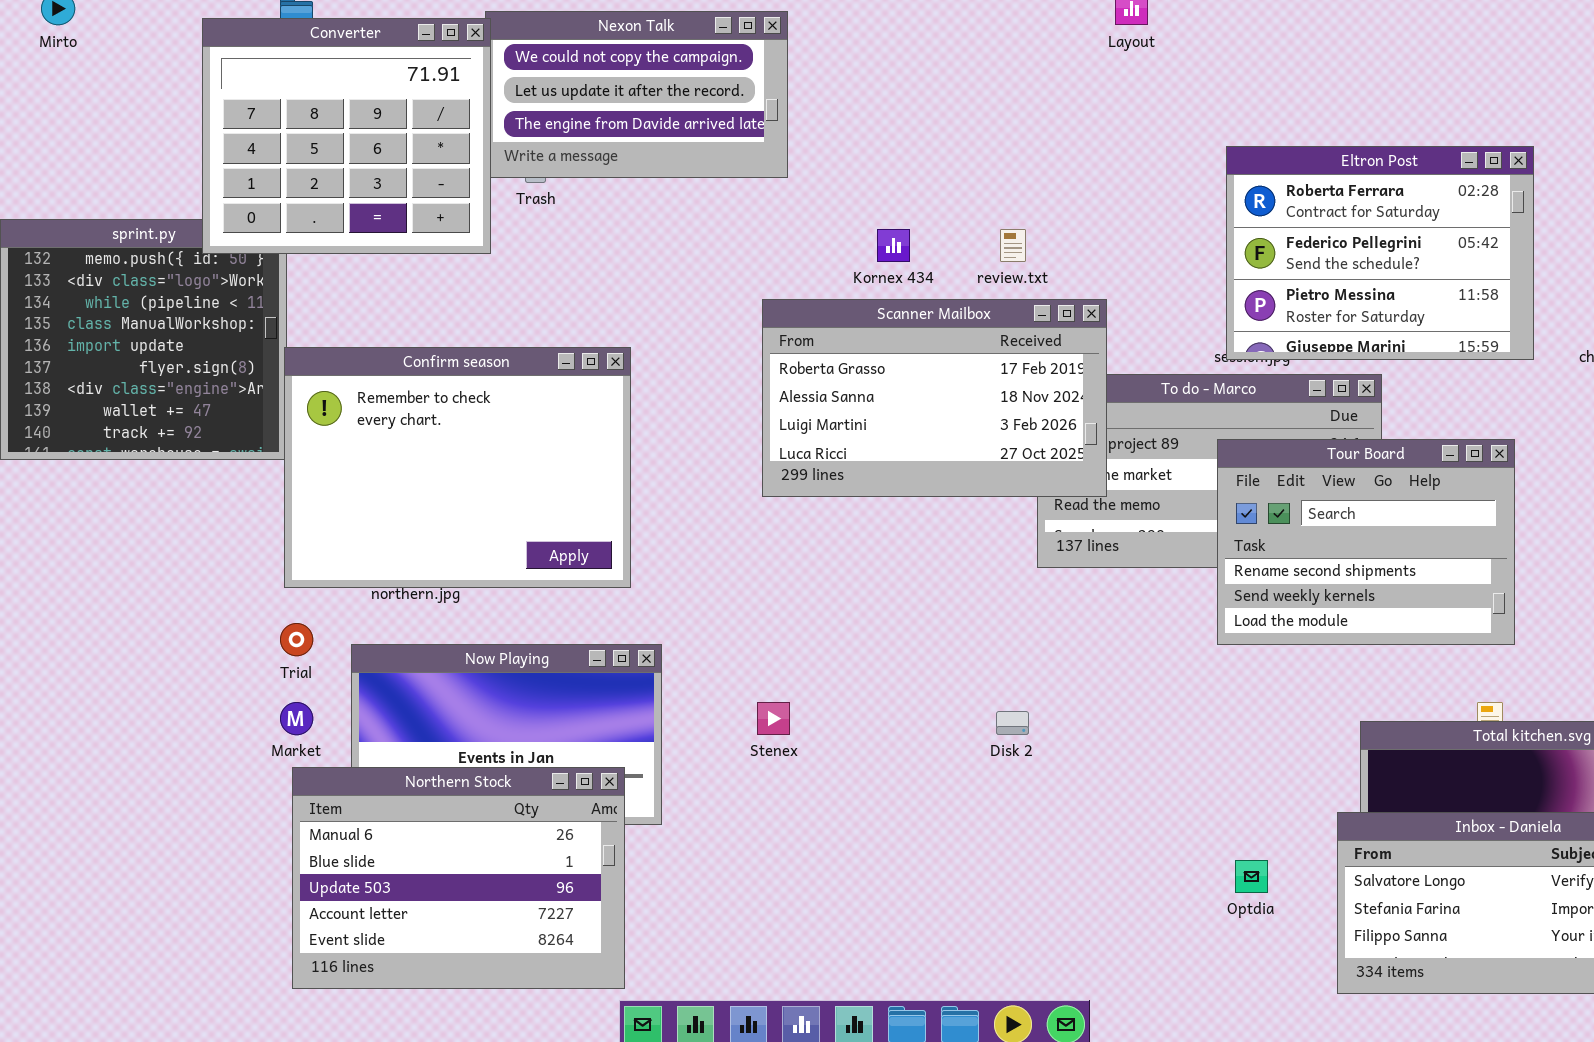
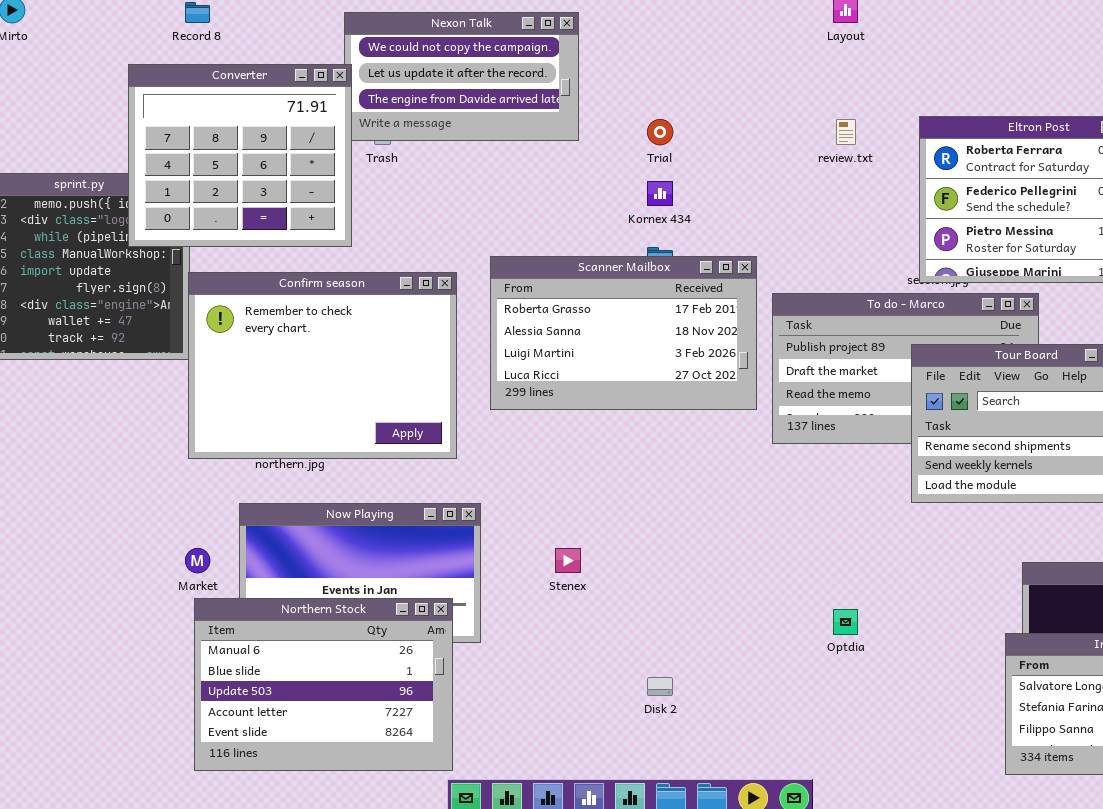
Converter: [202,18,491,254] -> [128,64,352,247], moved
review.txt: [1000,229,1026,262] -> [836,119,856,145], moved
Scanner Mailbox: [762,299,1107,497] -> [490,256,757,410], moved
Trial: [280,623,313,656] -> [647,119,673,145], moved
Disk 2: [996,711,1029,735] -> [647,677,673,696], moved
Optdia: [1235,860,1268,893] -> [833,609,858,635], moved

